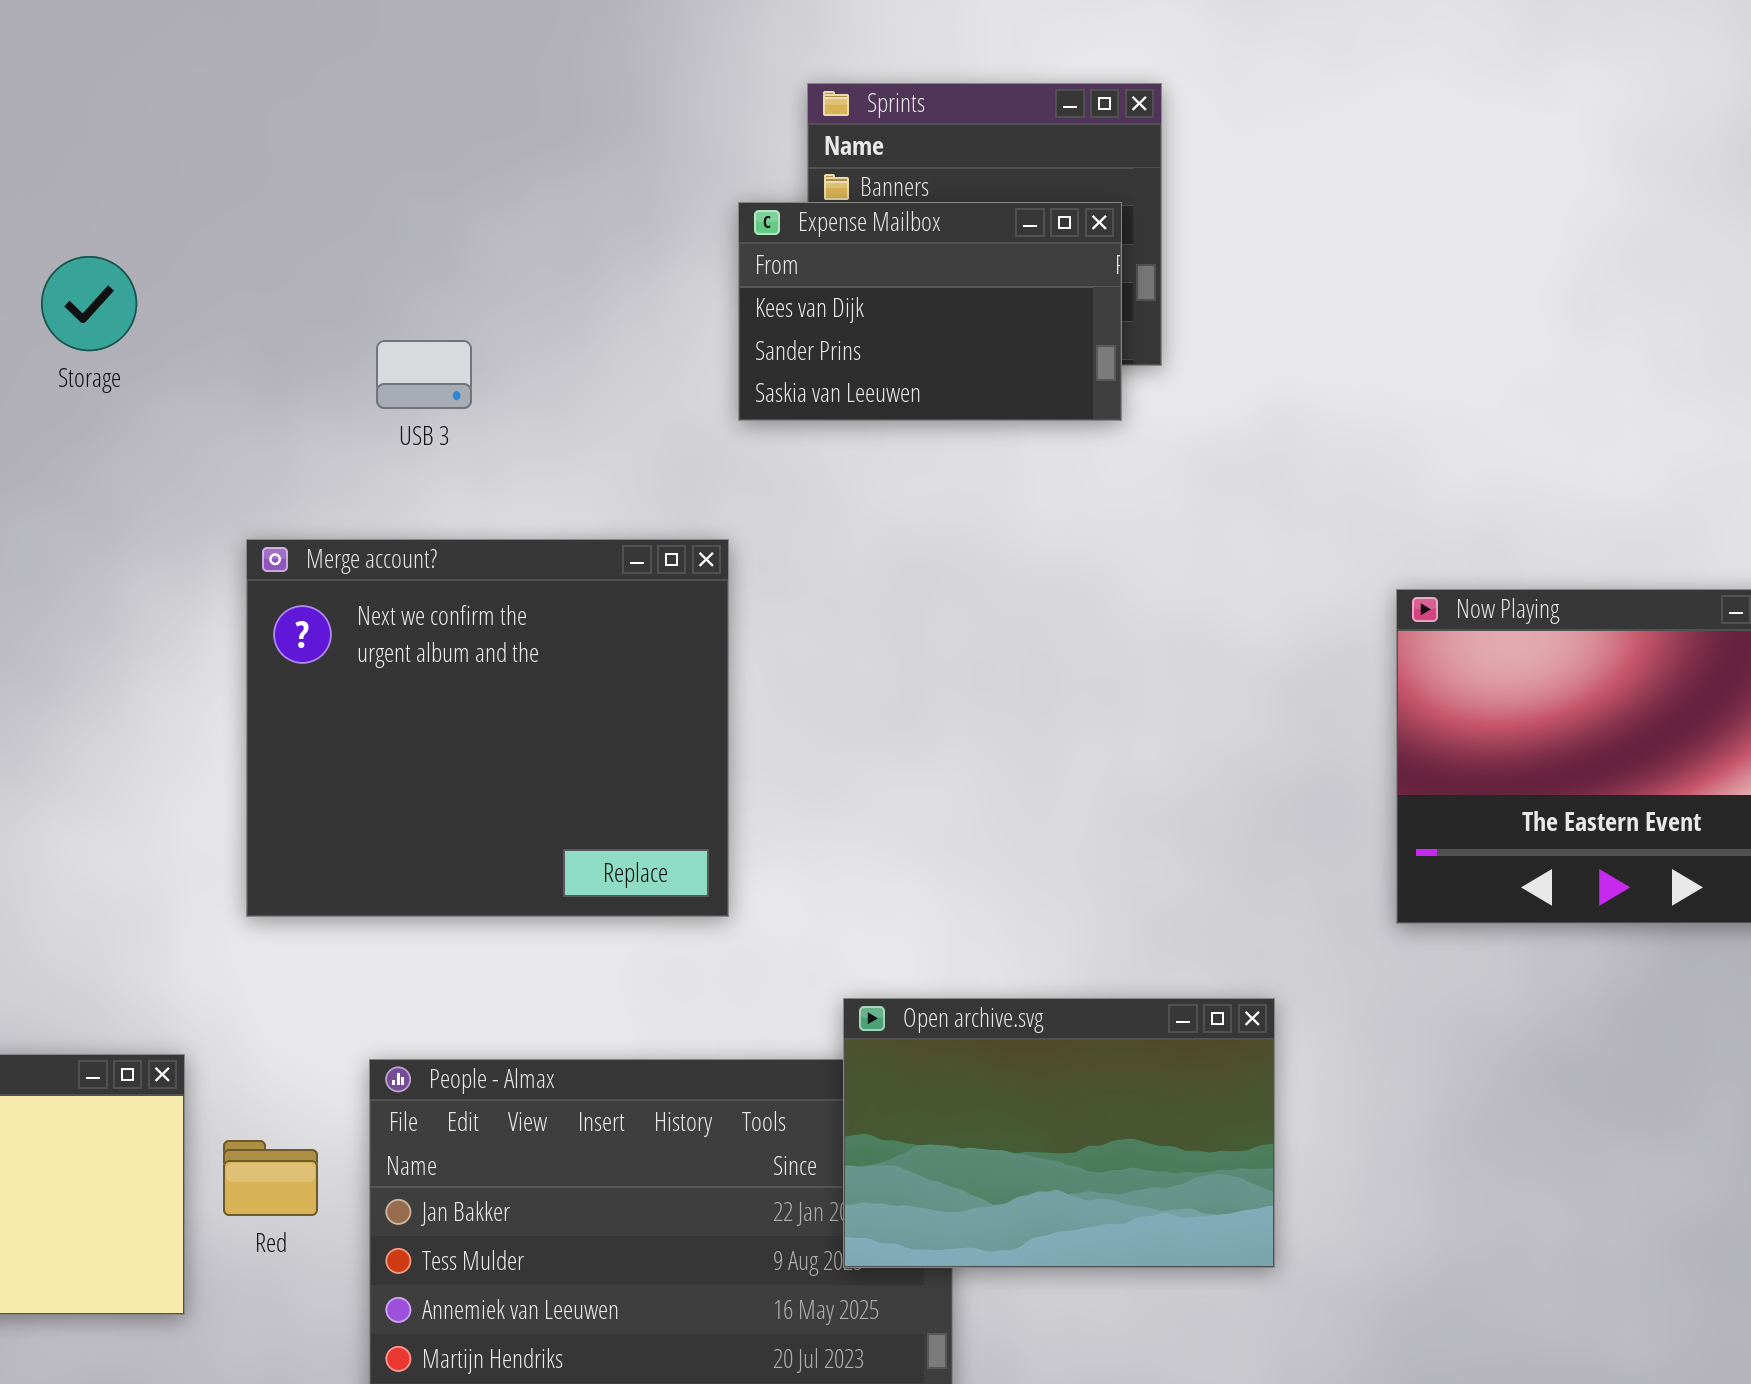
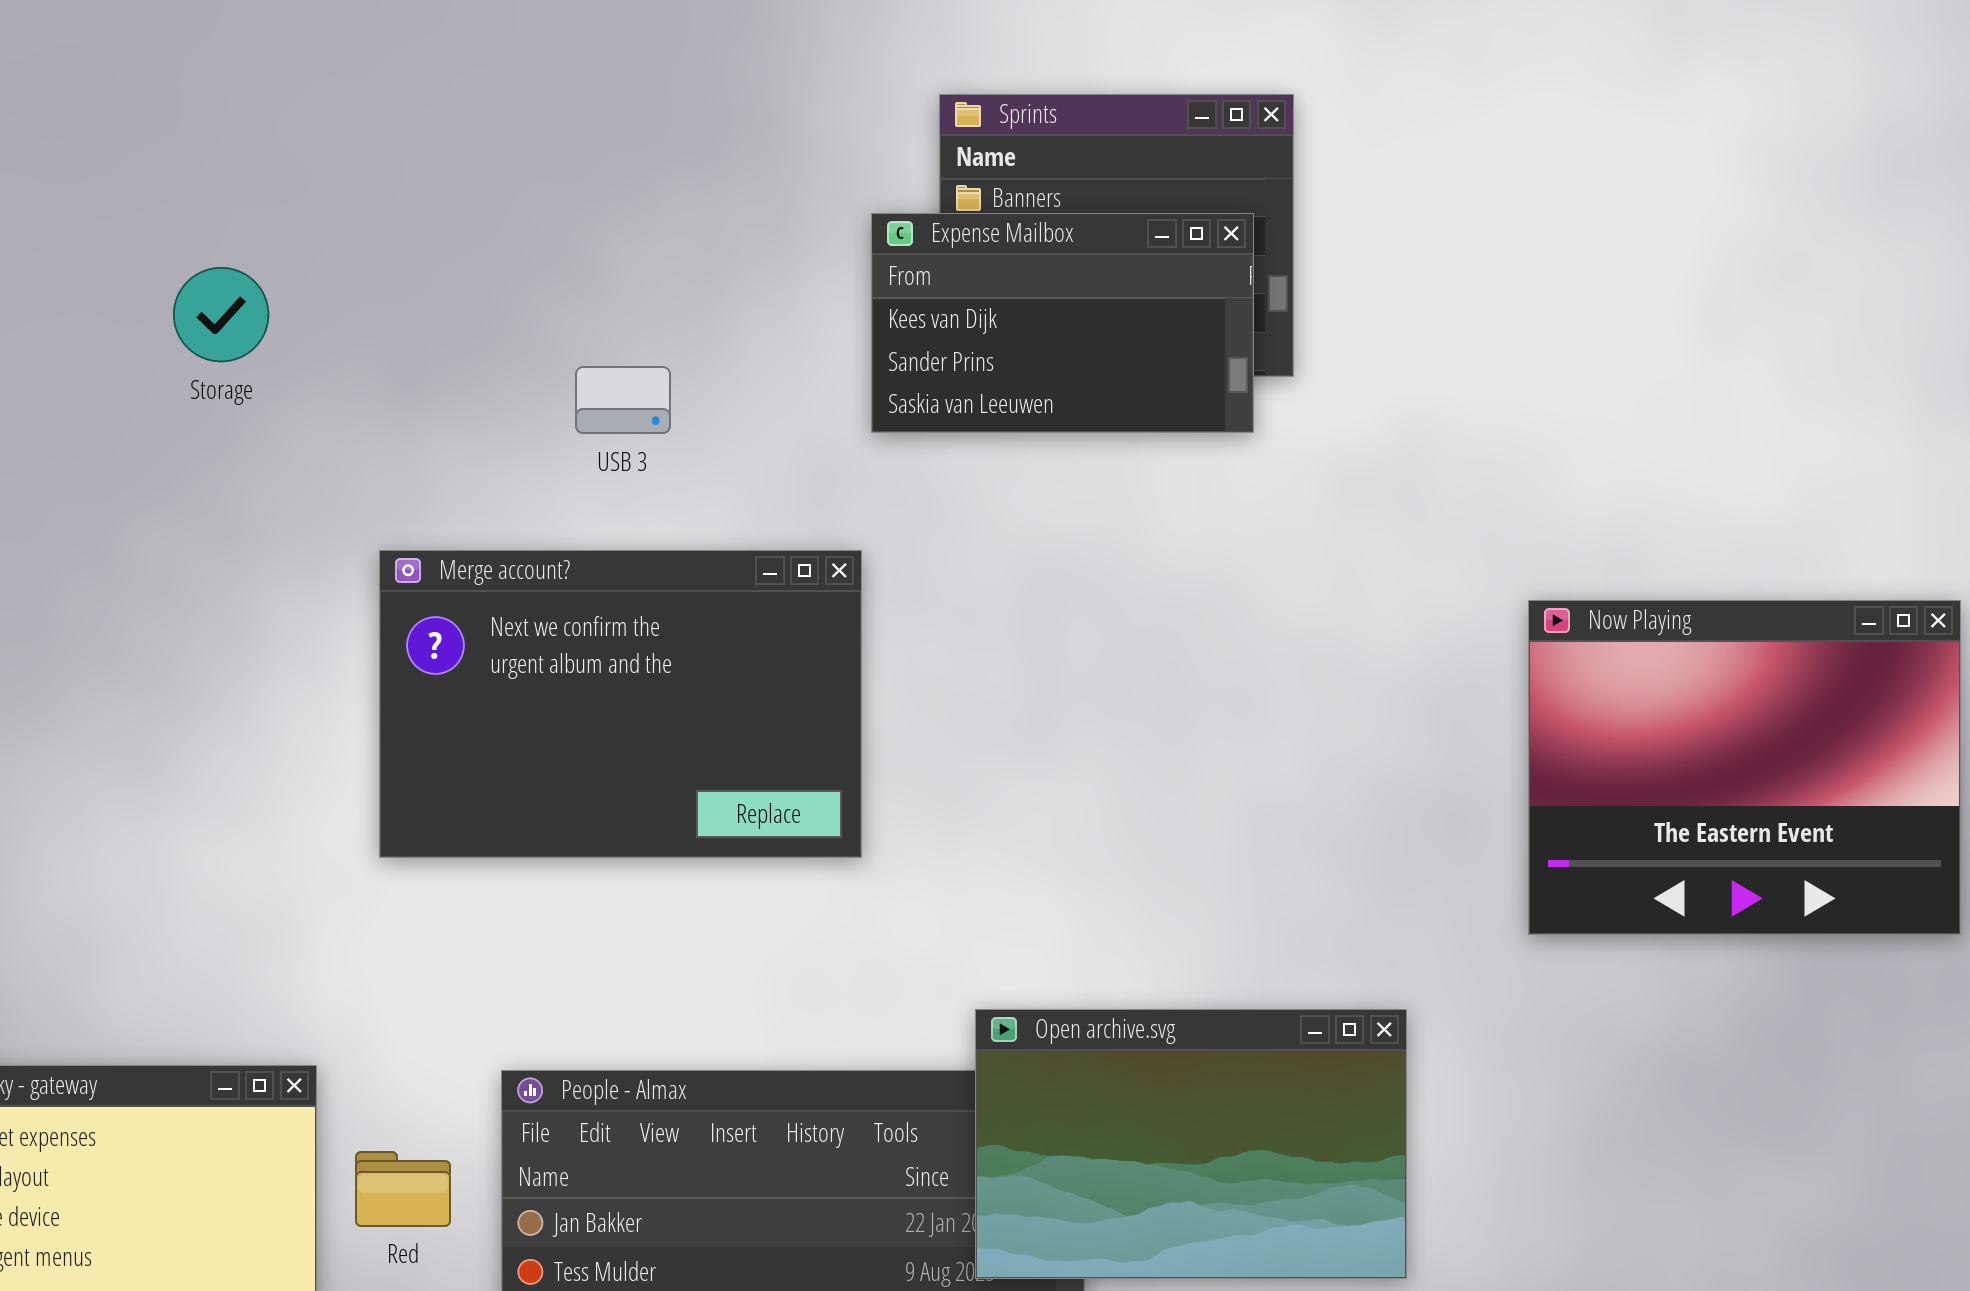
USB 3: [376,340,472,409] -> [575,366,671,434], moved
Merge account?: [246,539,729,917] -> [379,550,862,858], resized

